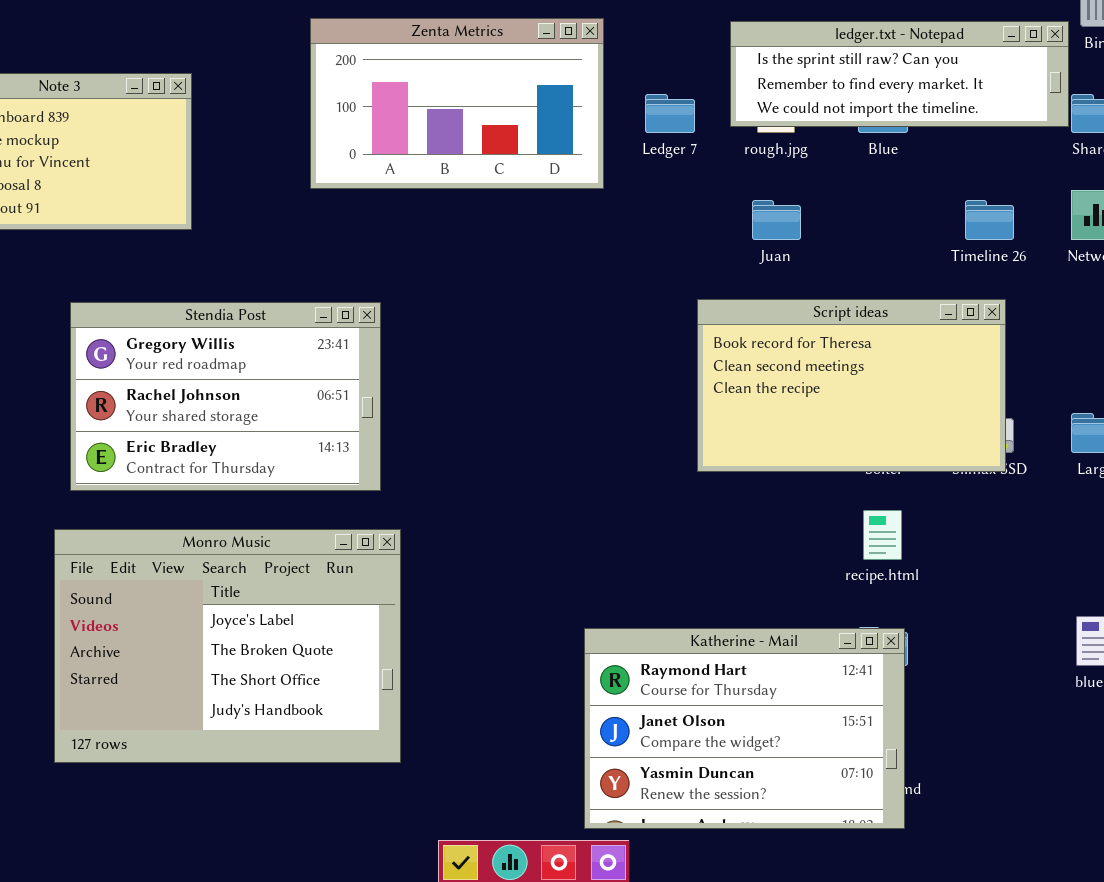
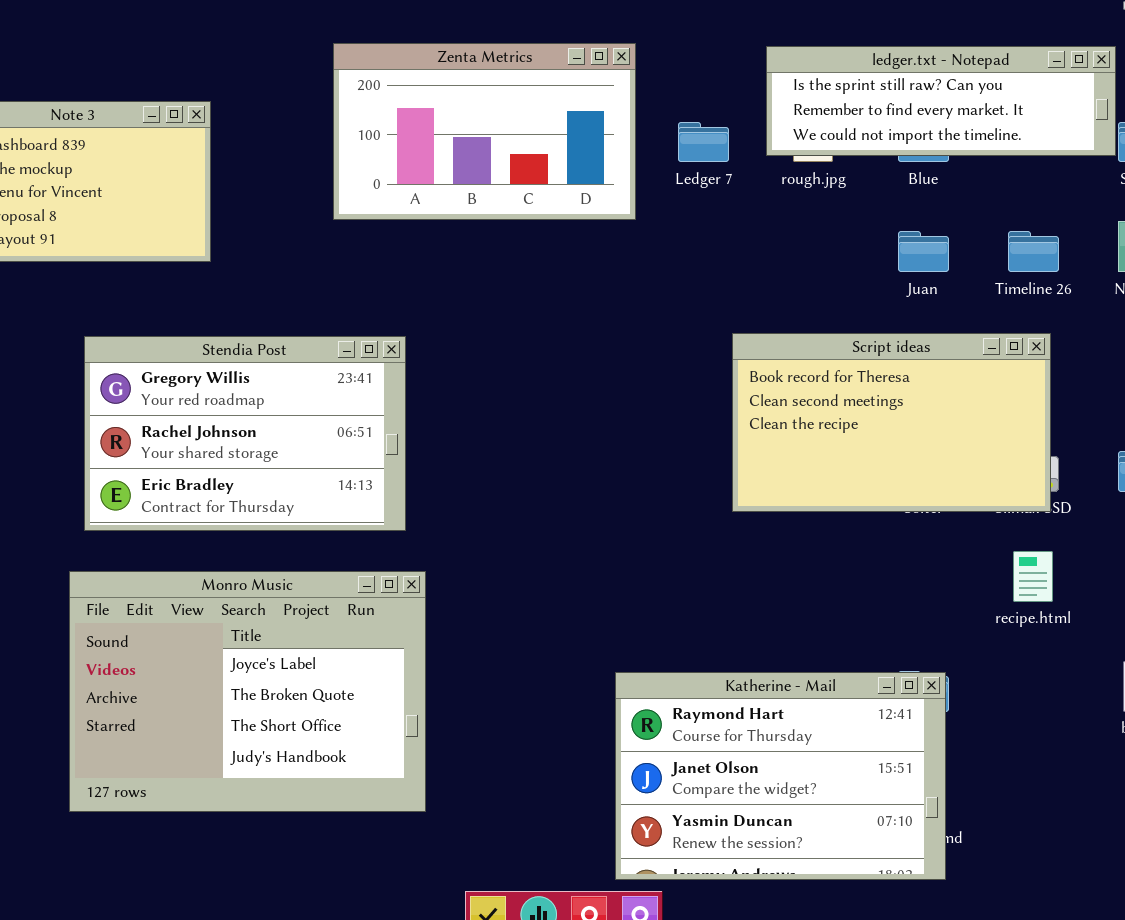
Juan: [752,200,801,240] -> [898,231,949,272], moved
recipe.html: [863,510,902,560] -> [1013,551,1053,602], moved

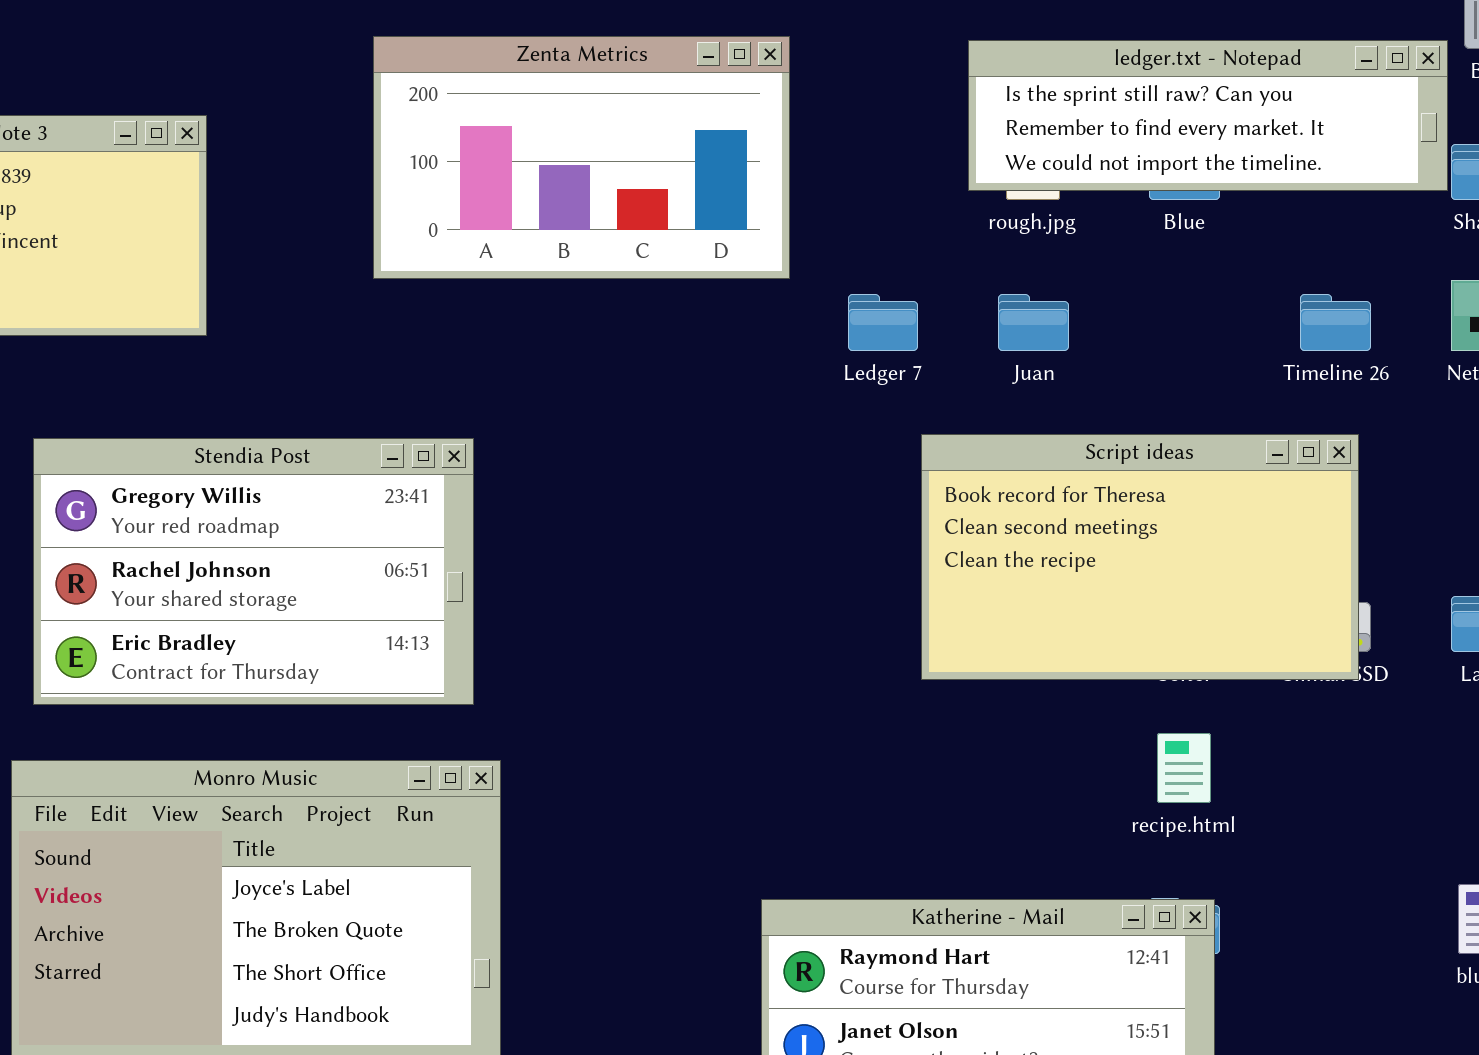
Ledger 7: [678,122,729,162] -> [848,294,918,351], moved
Juan: [898,231,949,272] -> [998,294,1069,351], moved
recipe.html: [1013,551,1053,602] -> [1157,733,1211,803], moved

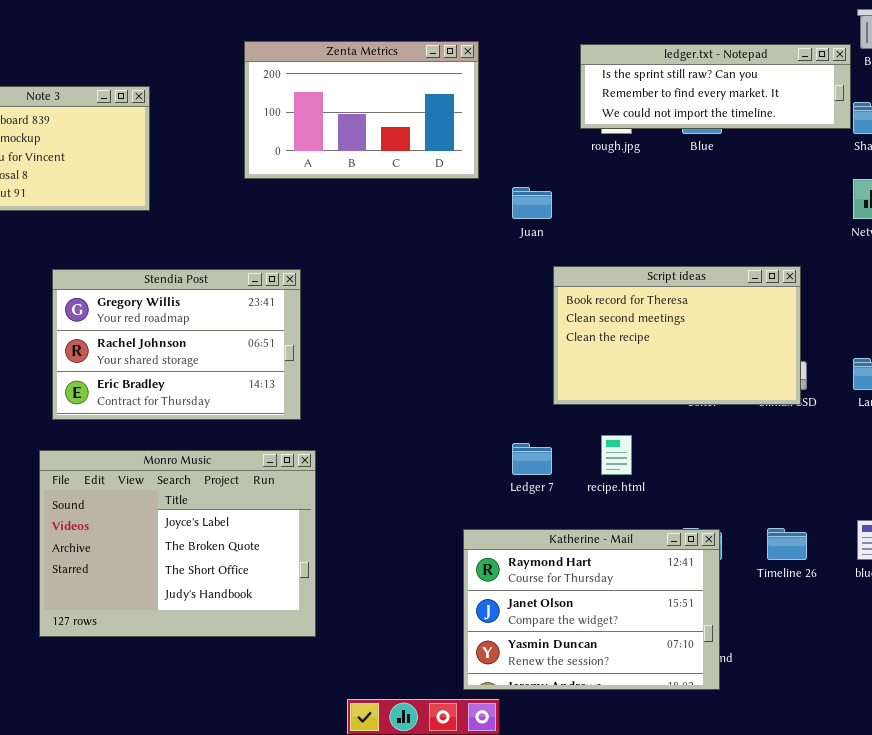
Ledger 7: [848,294,918,351] -> [512,443,552,475], moved
Juan: [998,294,1069,351] -> [512,187,552,219], moved
Timeline 26: [1300,294,1371,351] -> [767,528,807,560], moved
recipe.html: [1157,733,1211,803] -> [601,435,632,475], moved

